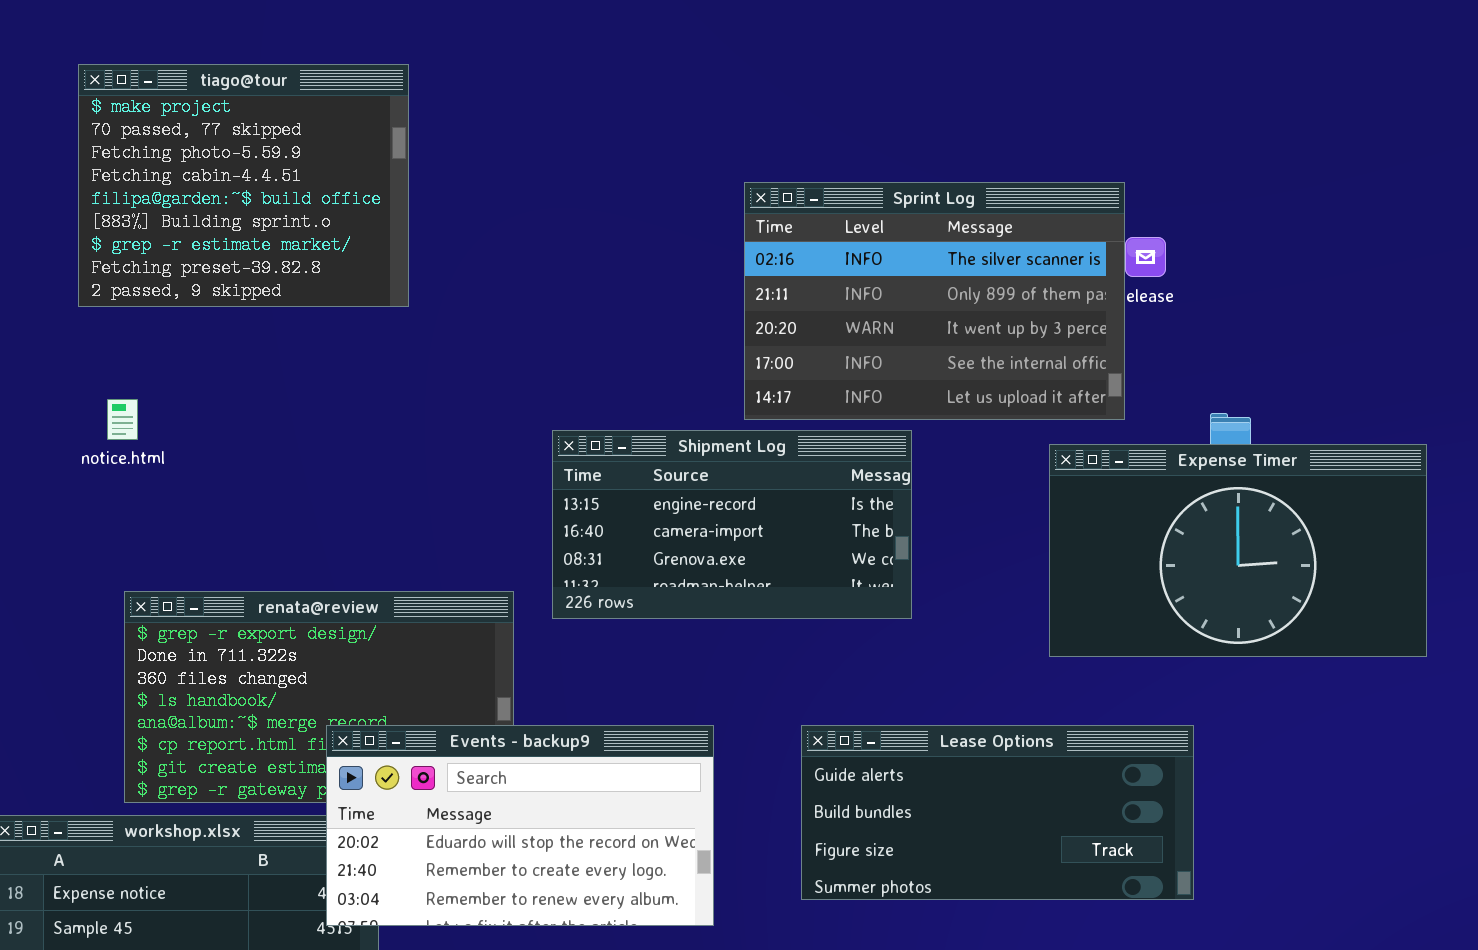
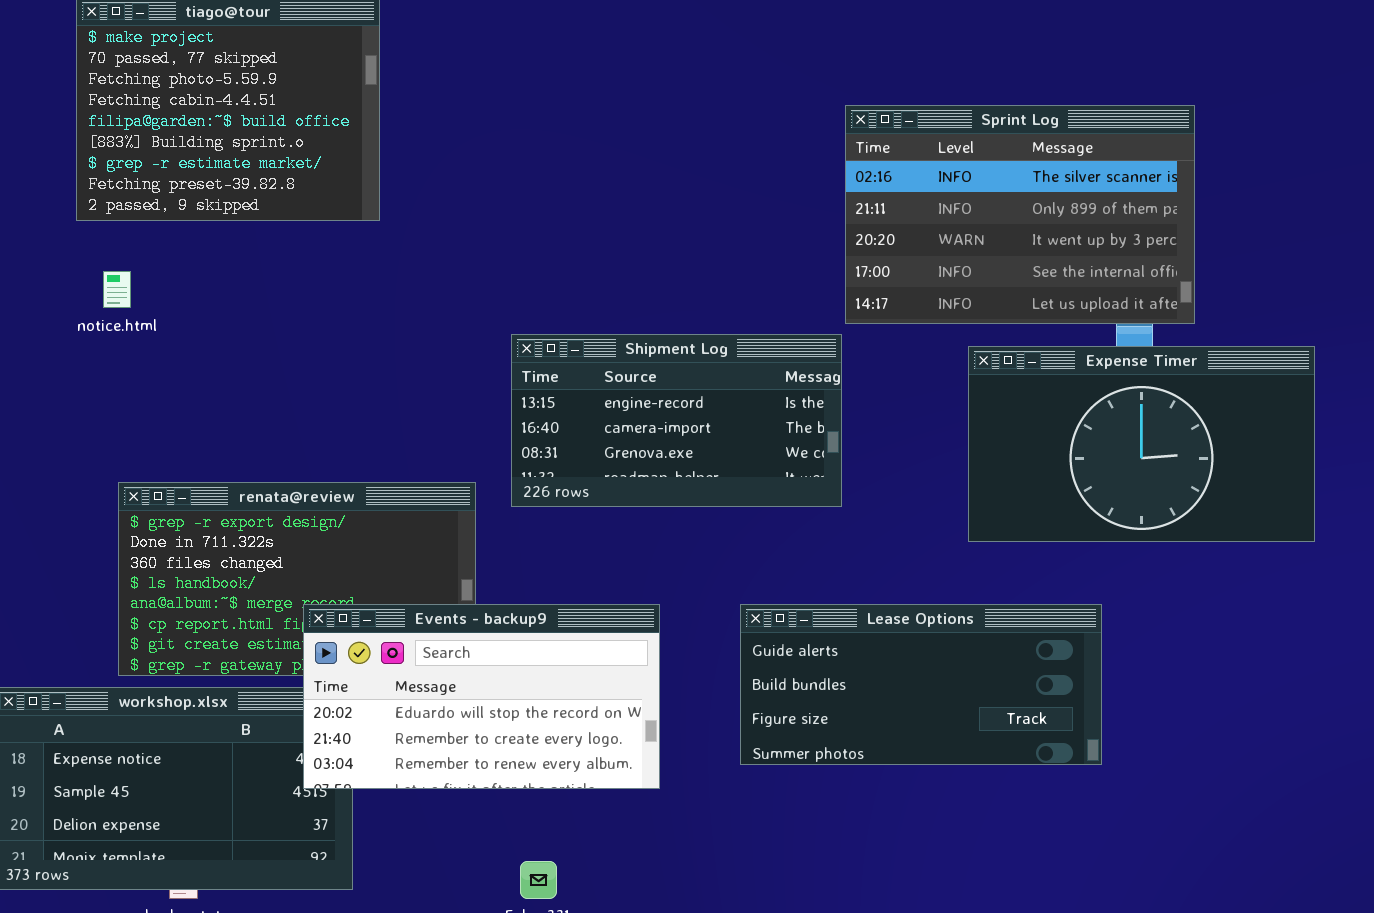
Sprint Log: [744,182,1125,420] -> [845,105,1195,324], moved
notice.html: [107,399,138,440] -> [103,271,131,308], moved

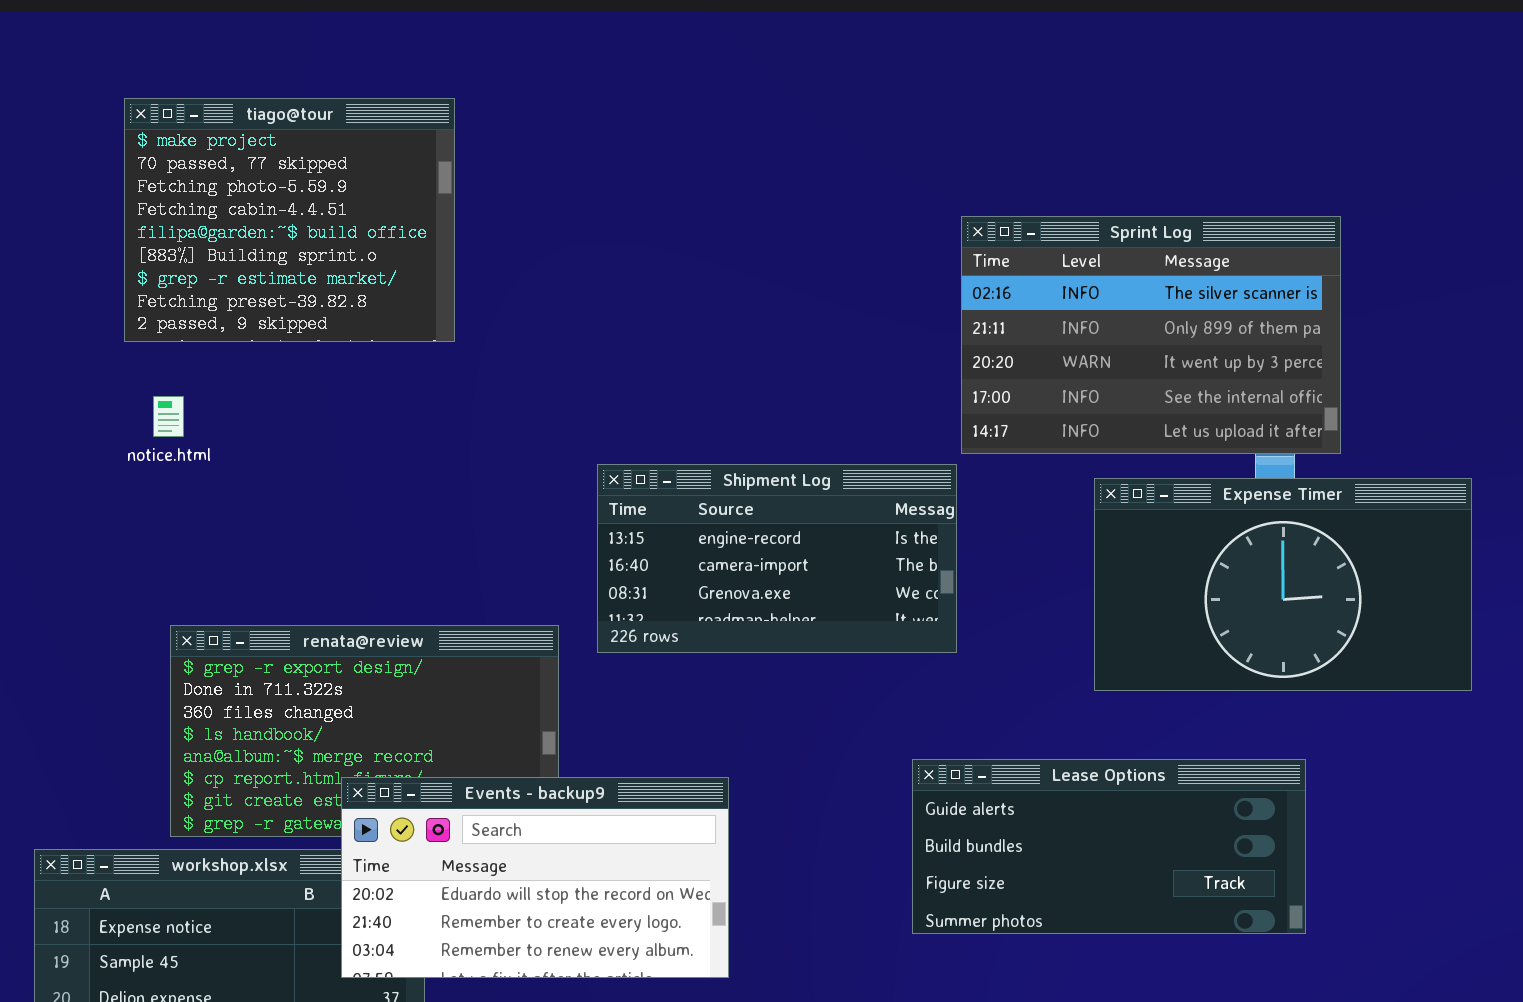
Events - backup9: [303,604,660,789] -> [341,777,729,978], moved
Lease Options: [740,604,1102,765] -> [912,759,1306,934], moved

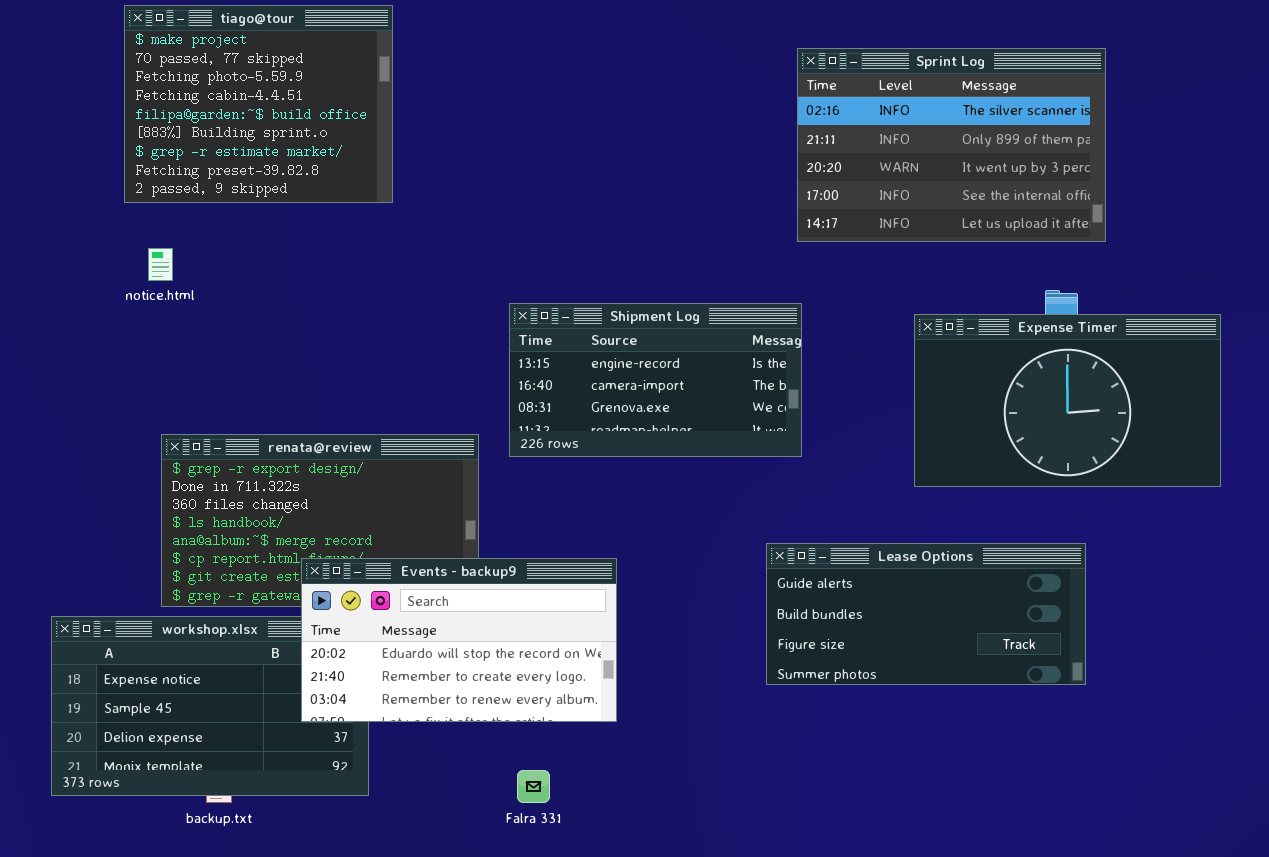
Sprint Log: [961,216,1341,454] -> [797,48,1106,242], moved

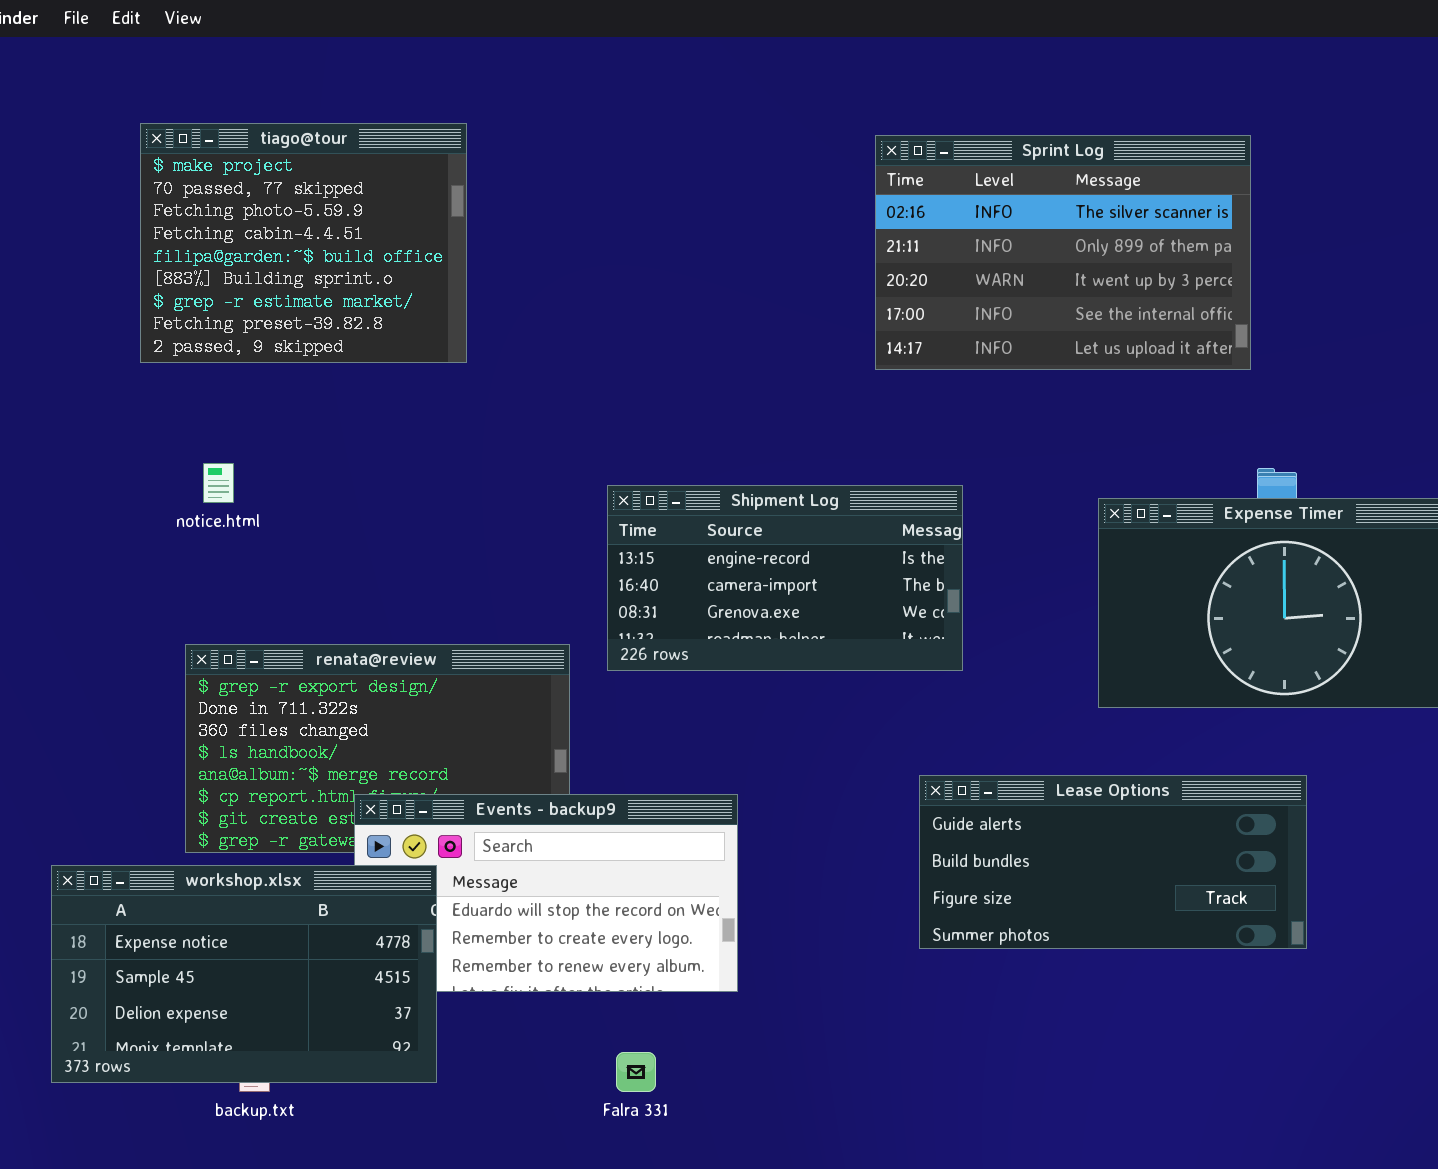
Sprint Log: [797,48,1106,242] -> [875,135,1251,370], moved
notice.html: [148,248,173,281] -> [203,463,234,503], moved
workshop.xlsx: [51,616,369,796] -> [51,865,437,1083], raised

